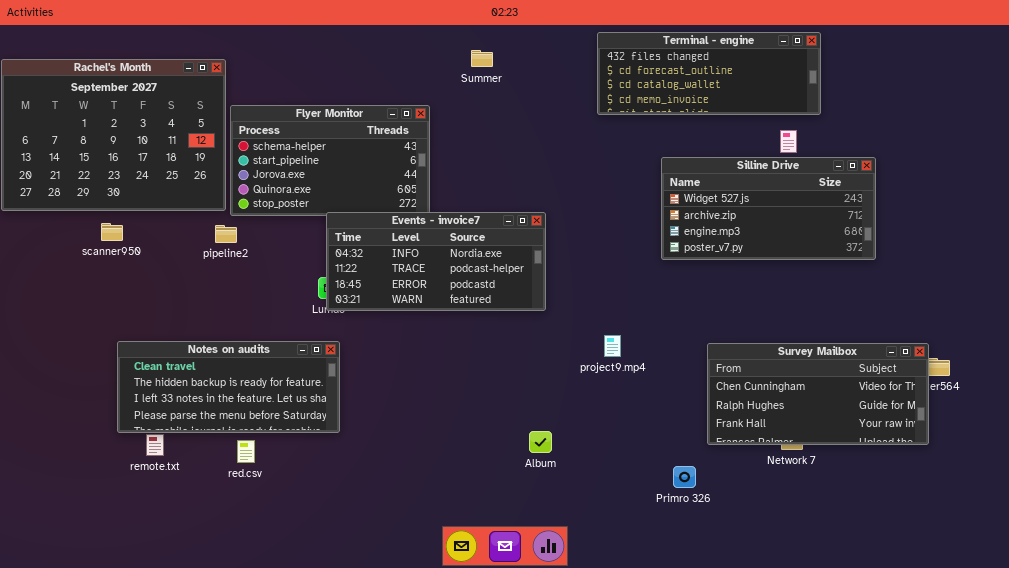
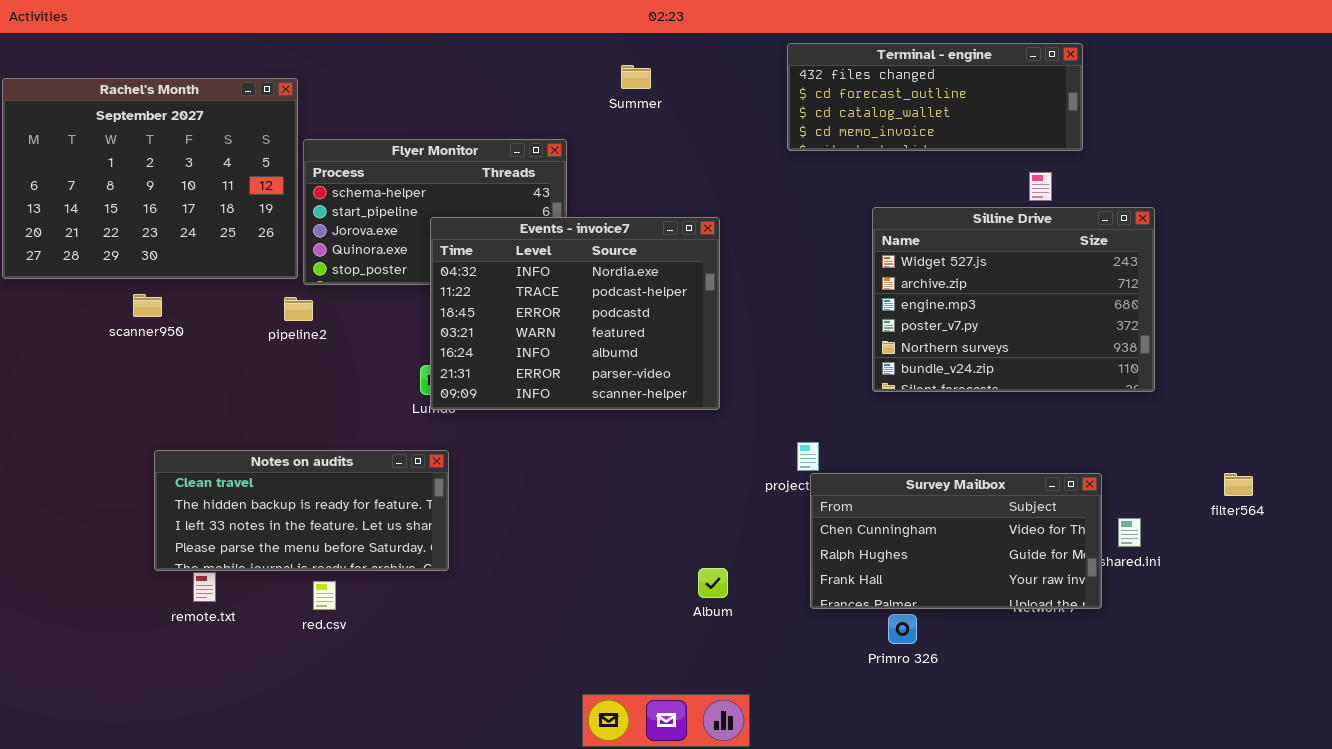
Silline Drive: [661,157,876,260] -> [872,207,1155,392], resized
Events - invoice7: [326,212,546,311] -> [430,217,720,410], resized
Survey Mailbox: [707,343,929,445] -> [810,473,1102,609], moved

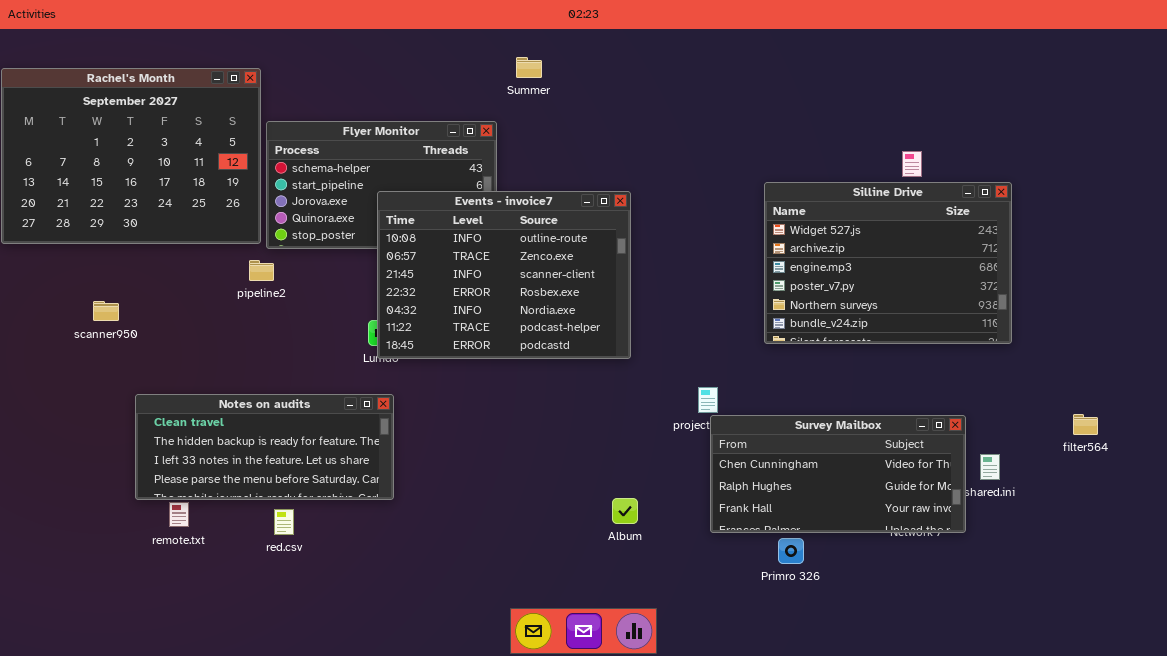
Terminal - engine: [787,43,1083,151] -> none, closed
Summer: [621,65,651,89] -> [516,57,542,78], moved
Events - invoice7: [430,217,720,410] -> [377,191,631,359], scrolled up 4 rows
scanner950: [133,294,162,317] -> [93,301,119,321], moved

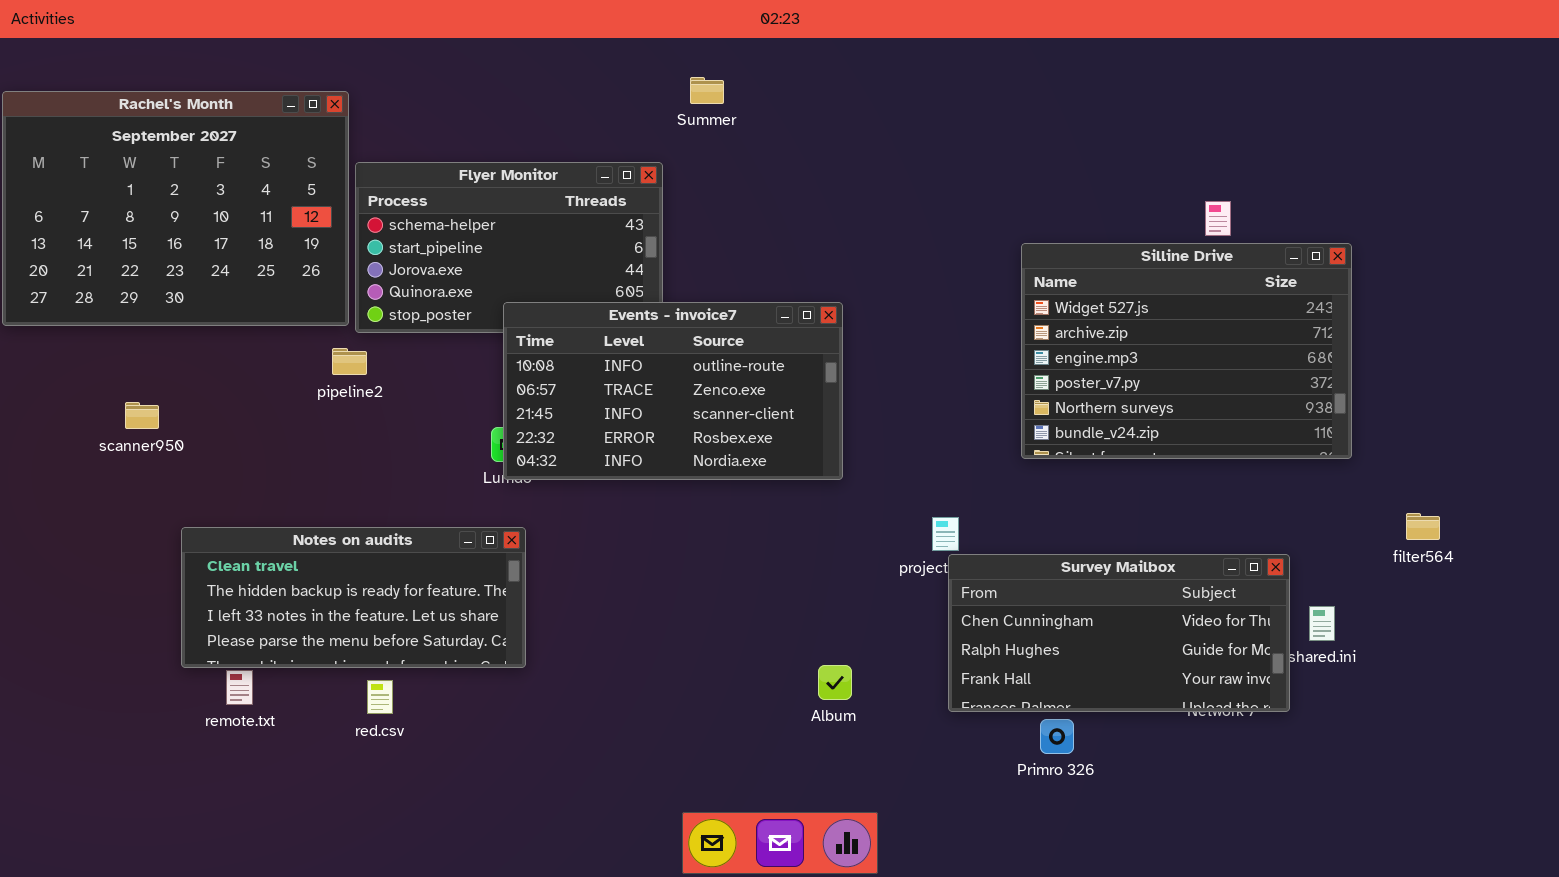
Events - invoice7: [377,191,631,359] -> [503,302,843,480], resized
filter564: [1073,414,1098,435] -> [1406,513,1440,540], moved

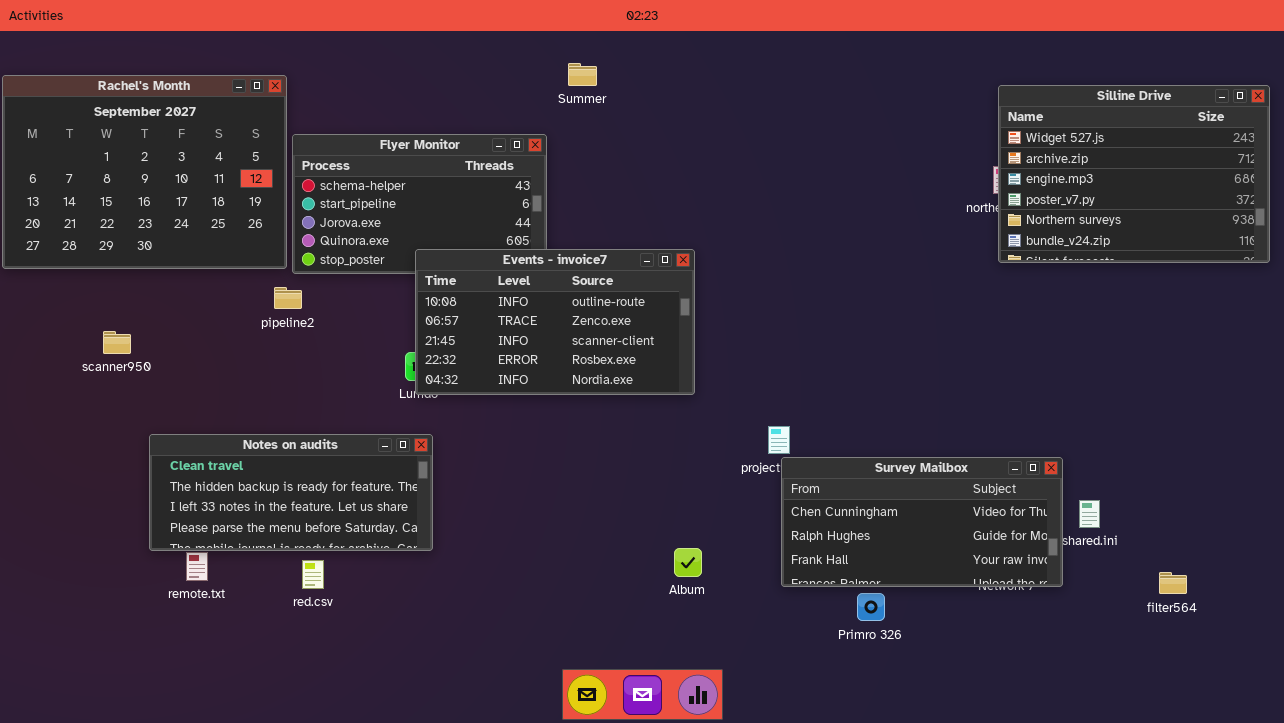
Silline Drive: [1021,243,1352,459] -> [998,85,1270,263], moved
filter564: [1406,513,1440,540] -> [1159,572,1187,594], moved

